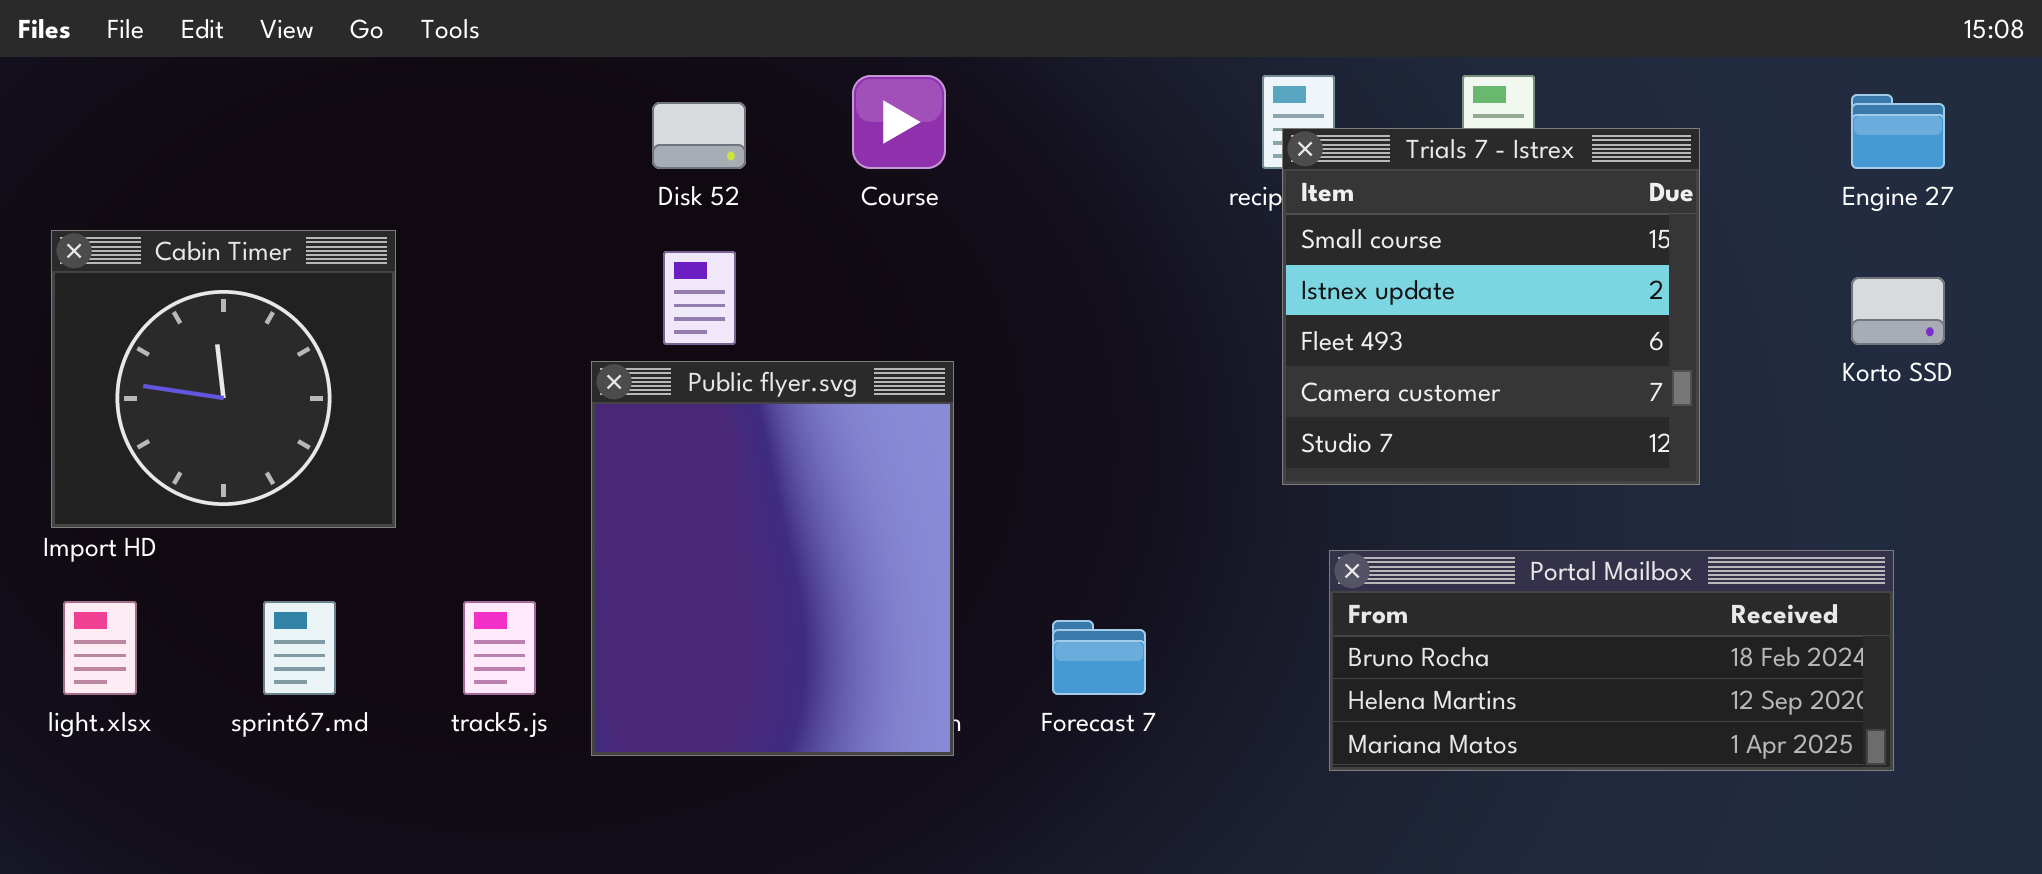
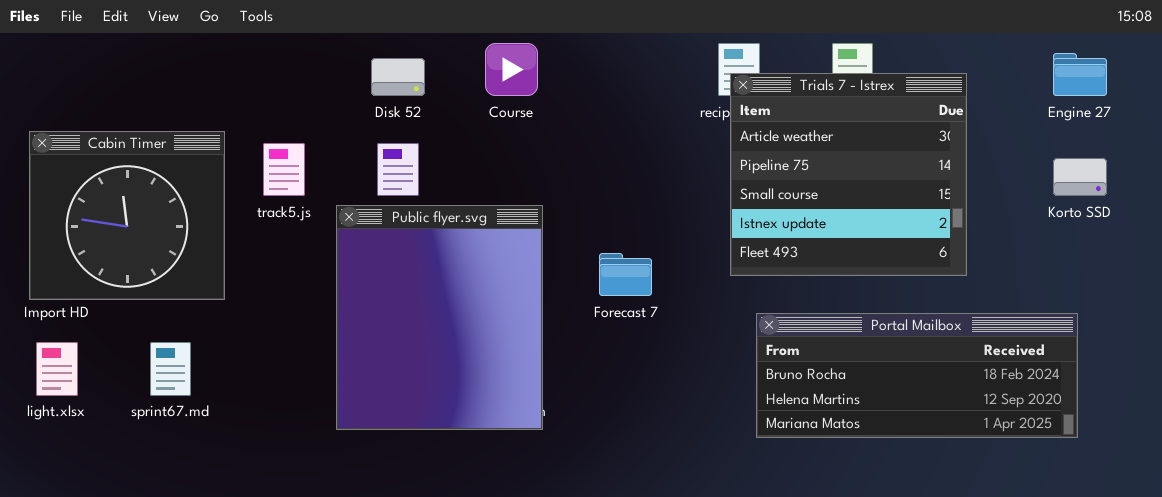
Trials 7 - Istrex: [1282,128,1700,485] -> [730,73,967,276], scrolled up 2 rows
track5.js: [463,601,536,695] -> [263,143,305,196], moved
Forecast 7: [1052,620,1146,695] -> [599,253,652,296], moved

